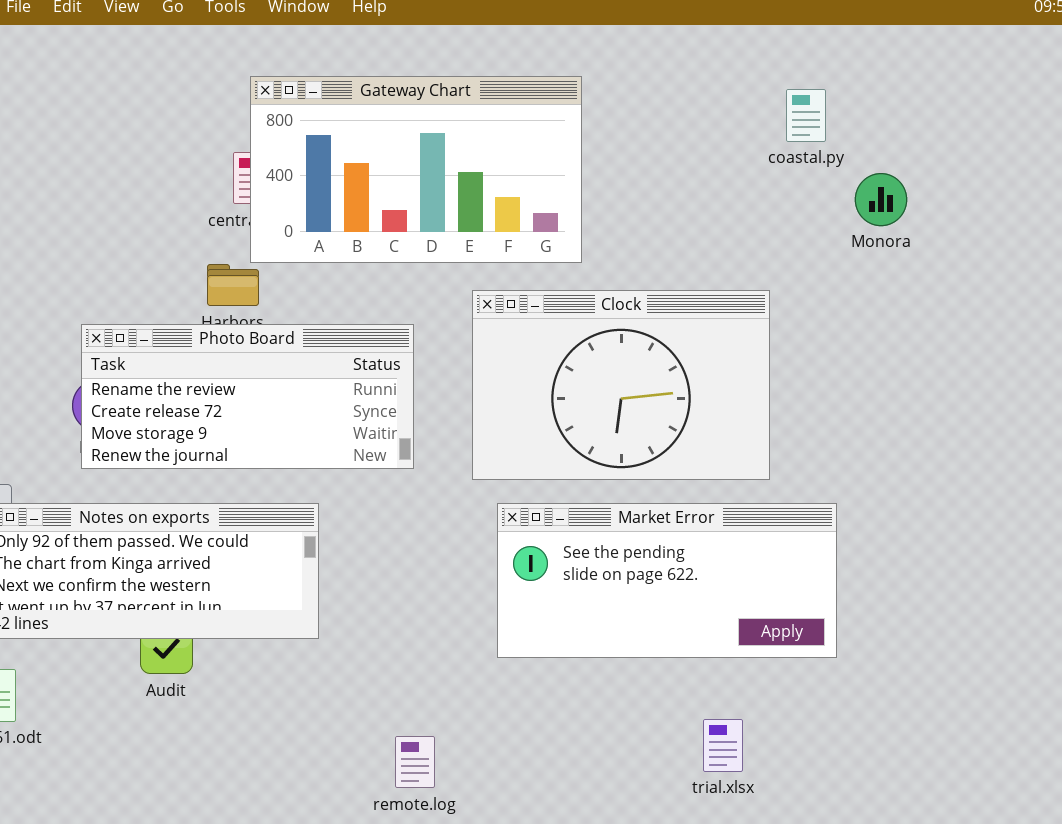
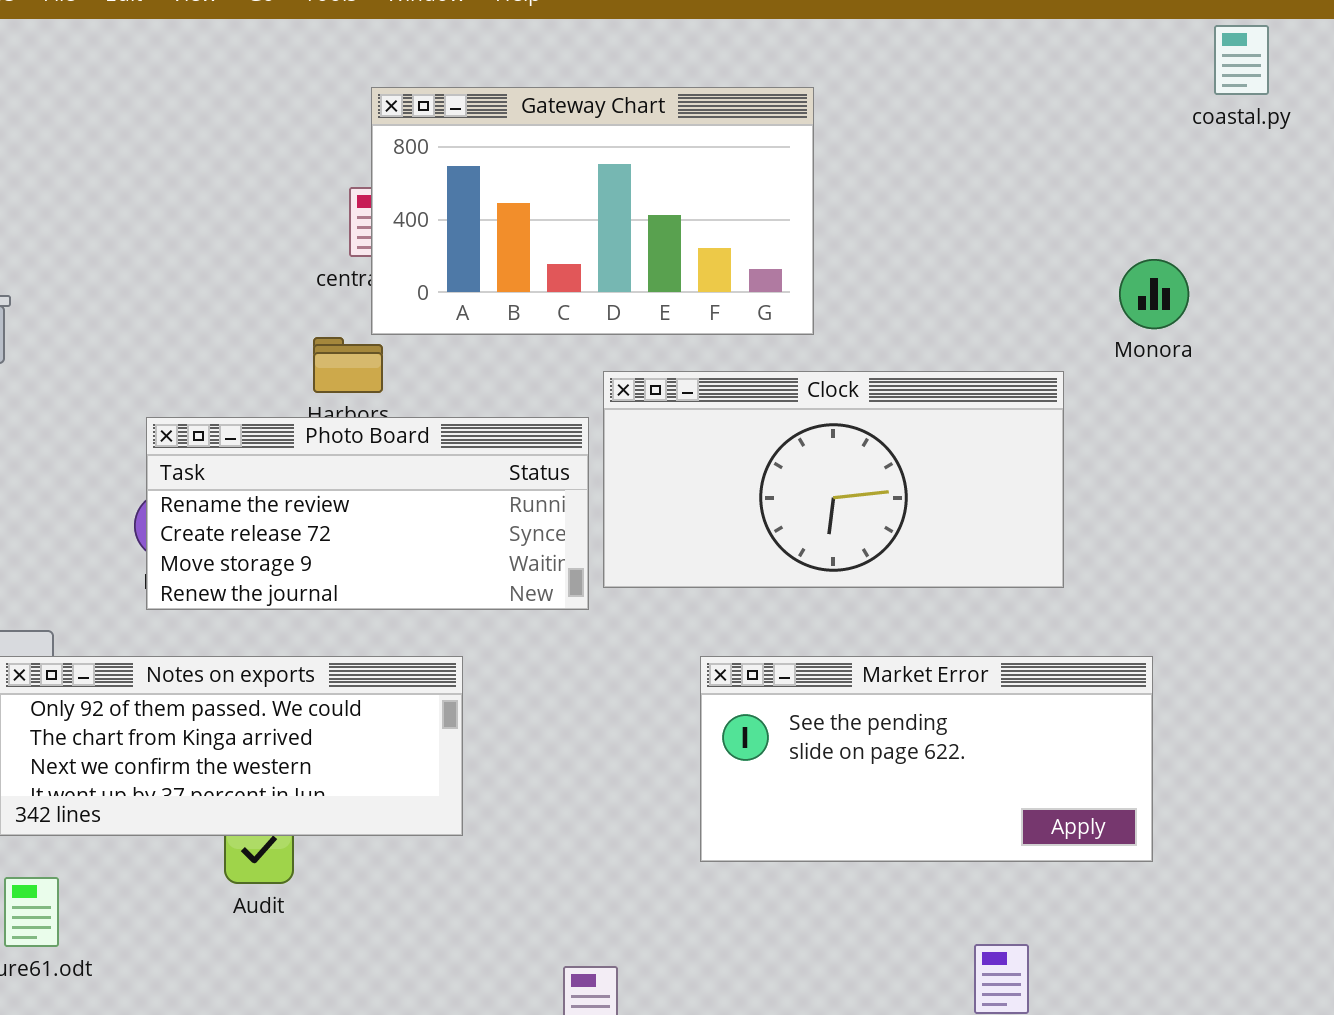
coastal.py: [786,89,826,142] -> [1214,25,1269,95], moved
Monora: [855,173,907,226] -> [1119,259,1189,329], moved
Clock: [472,290,770,480] -> [603,371,1064,588], resized

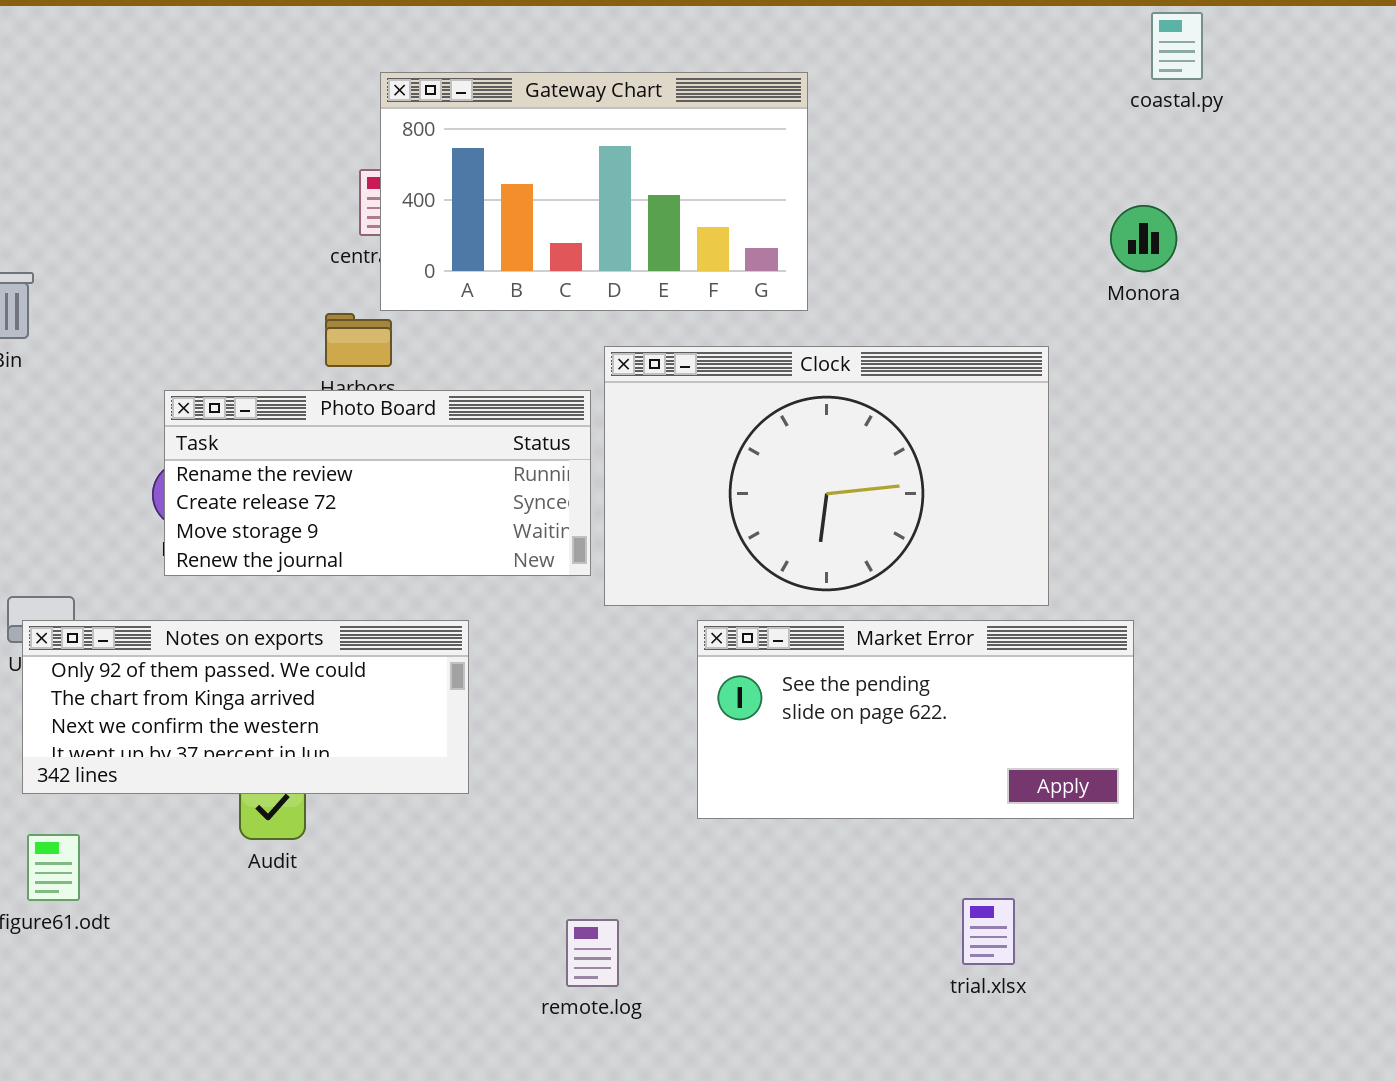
coastal.py: [1214,25,1269,95] -> [1151,12,1203,80], moved
Monora: [1119,259,1189,329] -> [1110,205,1177,272], moved
Clock: [603,371,1064,588] -> [604,346,1049,606], resized

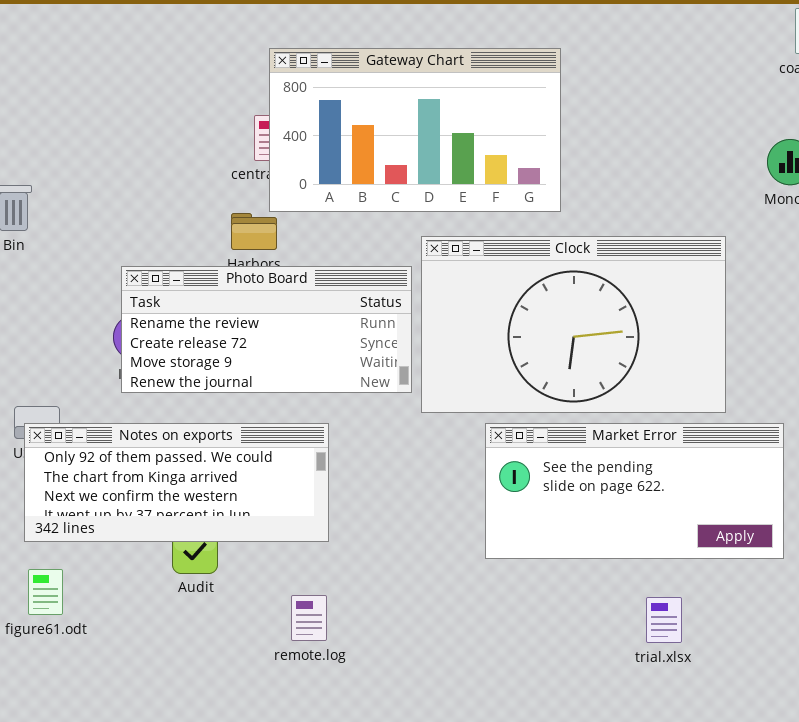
trial.xlsx: [962,898,1015,965] -> [646,597,682,643], moved
remote.log: [566,919,619,987] -> [291,595,327,641], moved

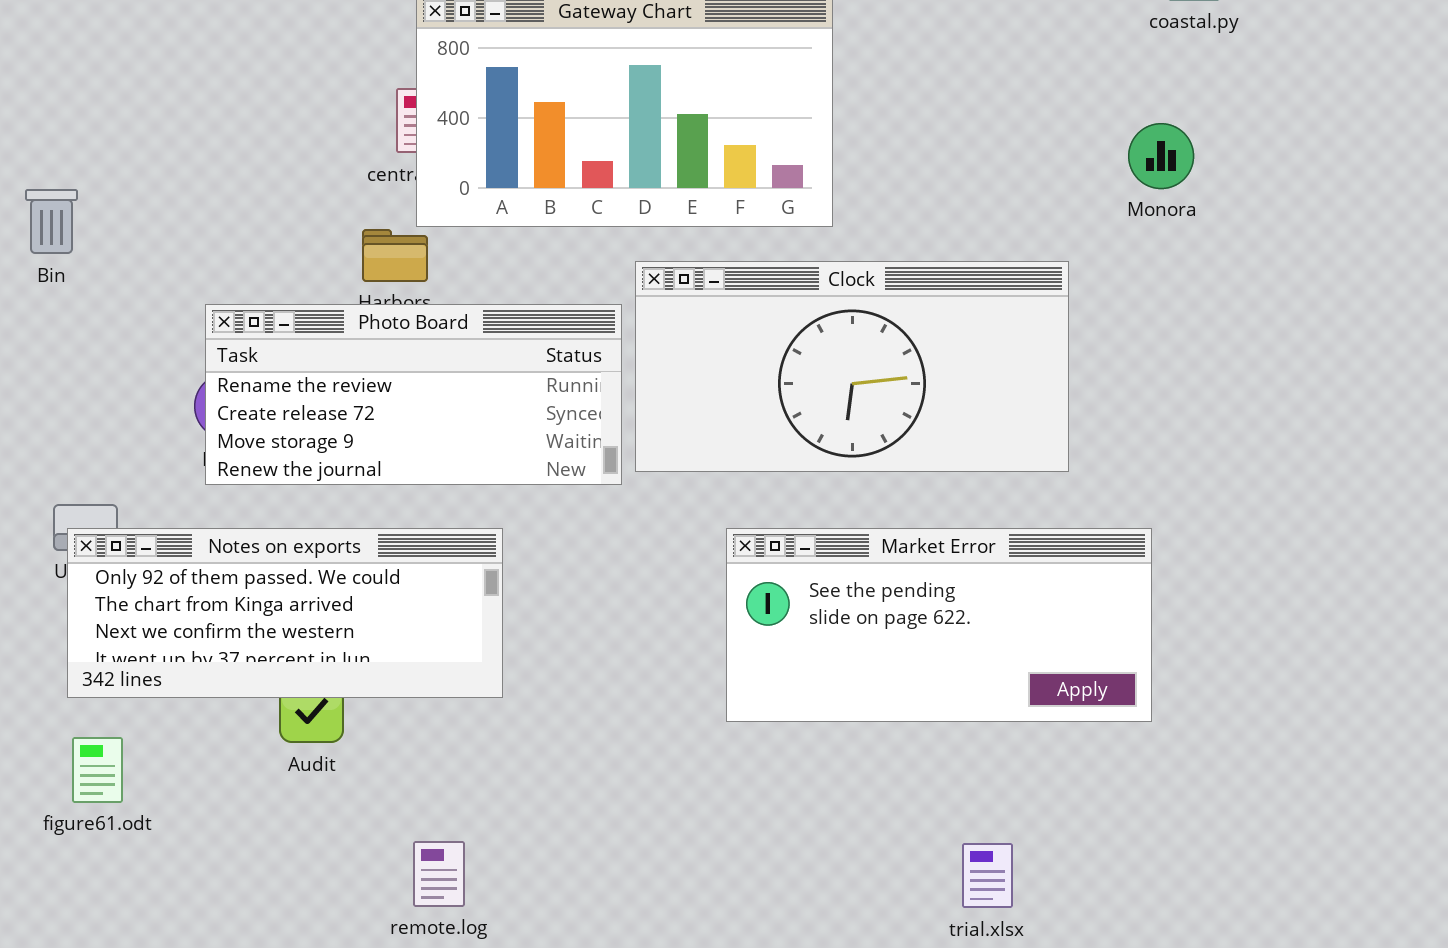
Clock: [421,236,726,413] -> [635,261,1069,472], resized
remote.log: [291,595,327,641] -> [413,841,465,907], moved
trial.xlsx: [646,597,682,643] -> [962,843,1013,908], moved

